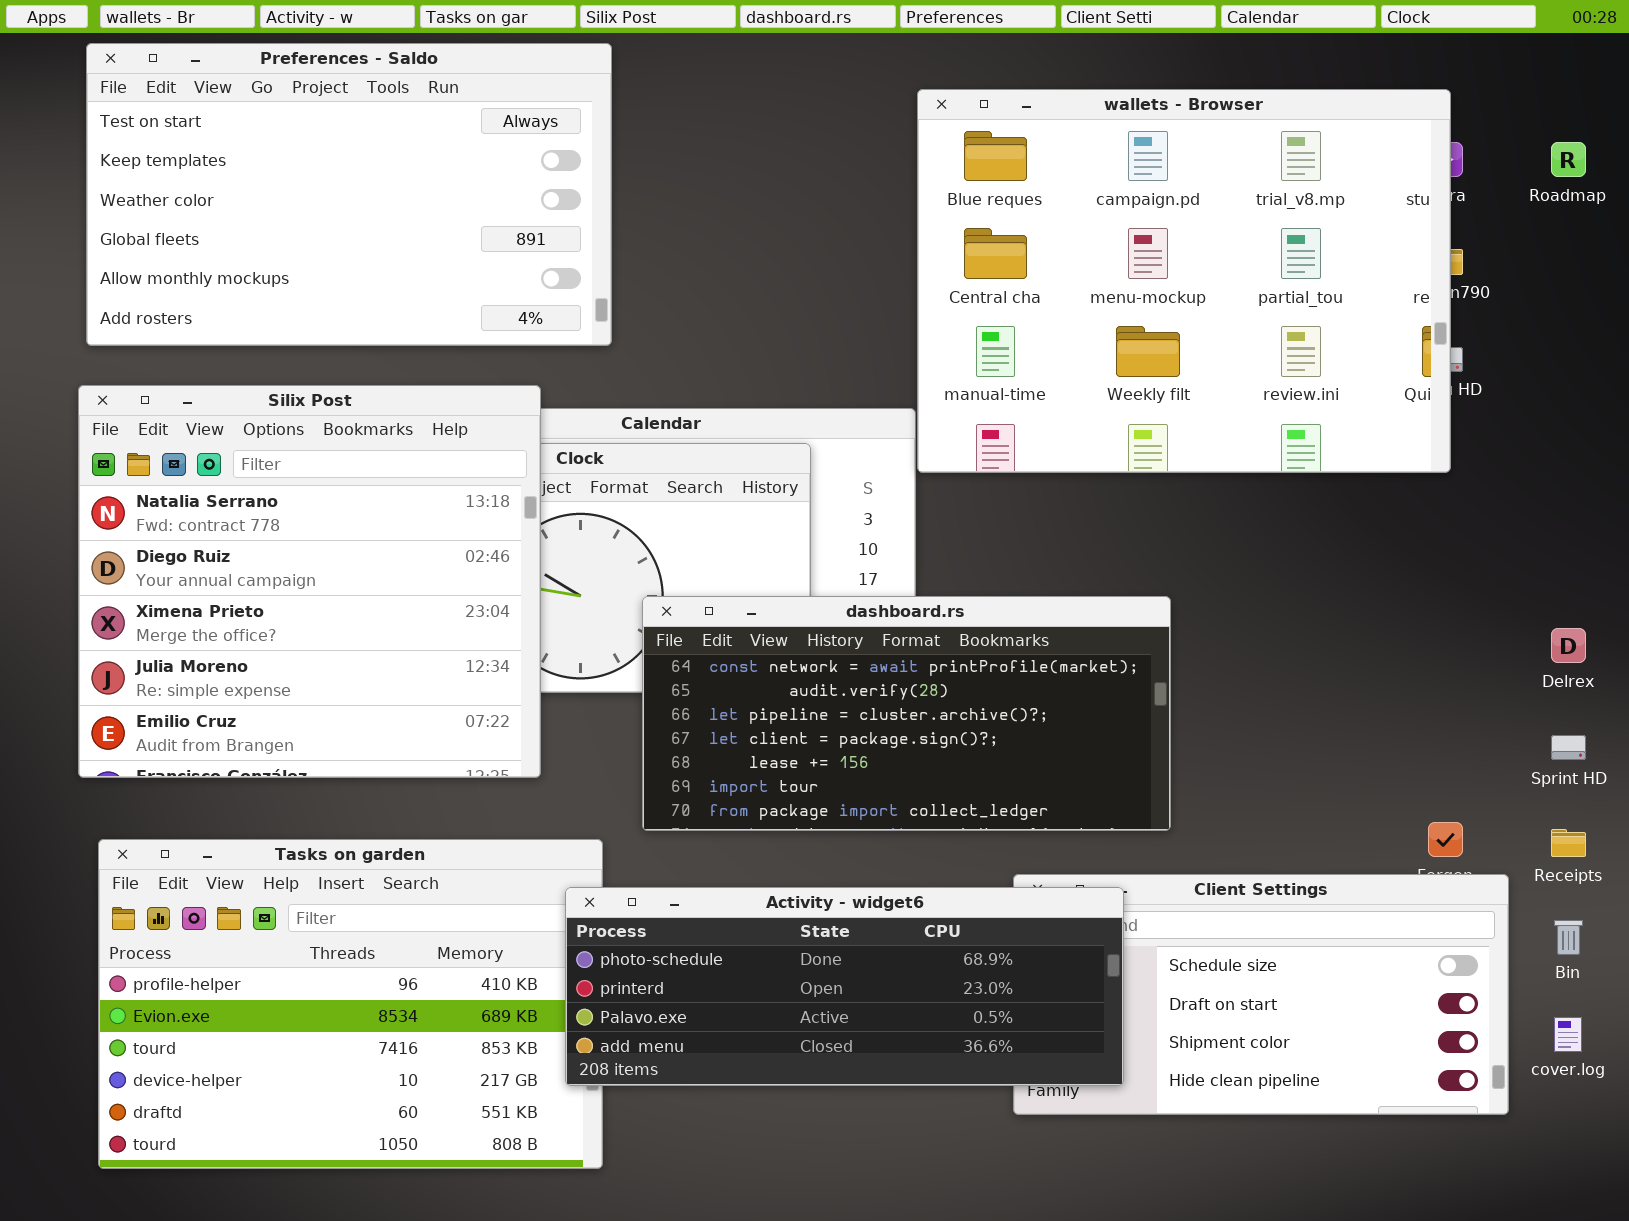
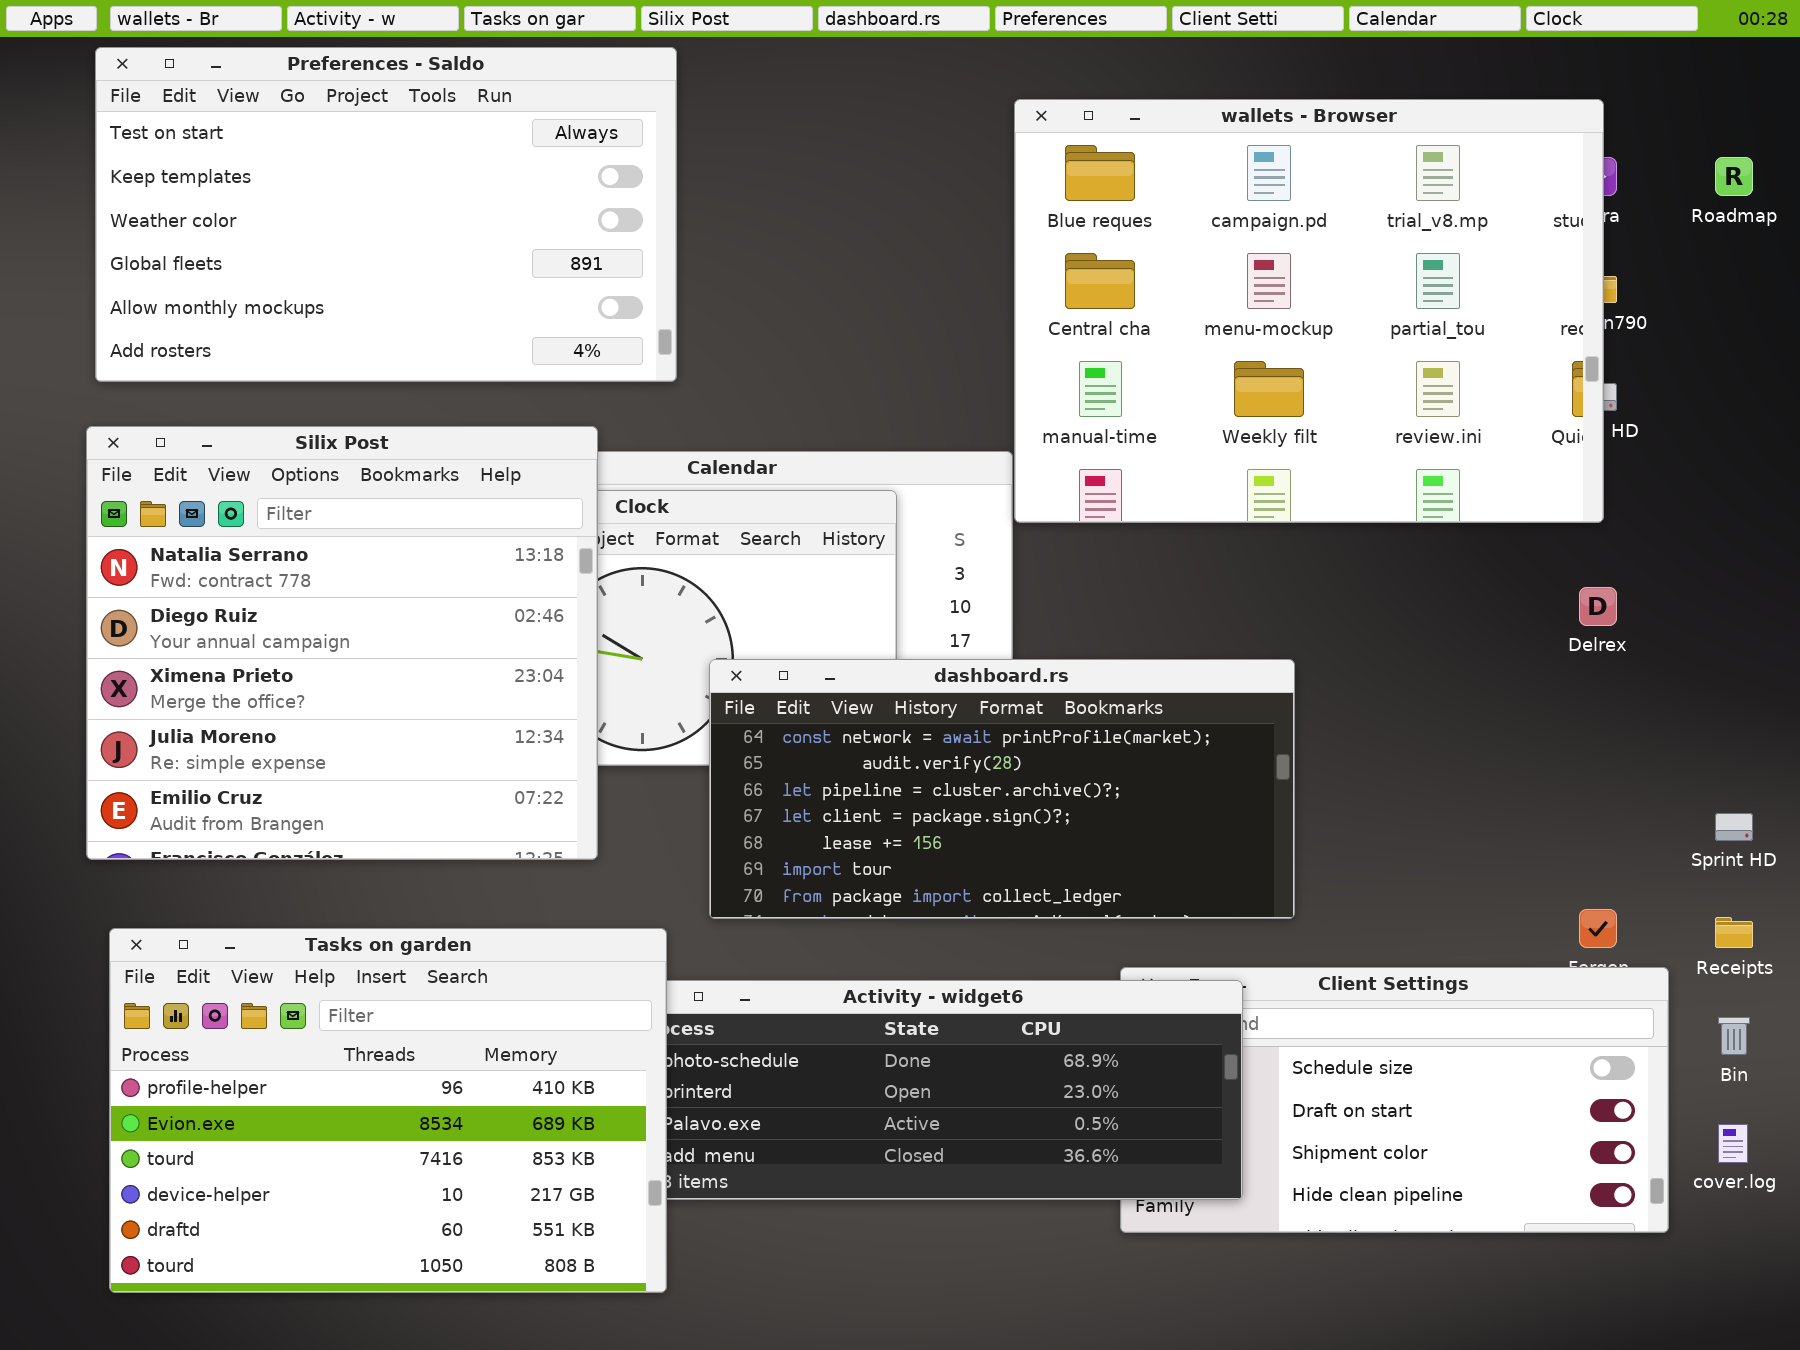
Delrex: [1551,628,1586,663] -> [1579,587,1617,626], moved
Tasks on garden: [98,839,603,1169] -> [109,928,667,1293], raised

